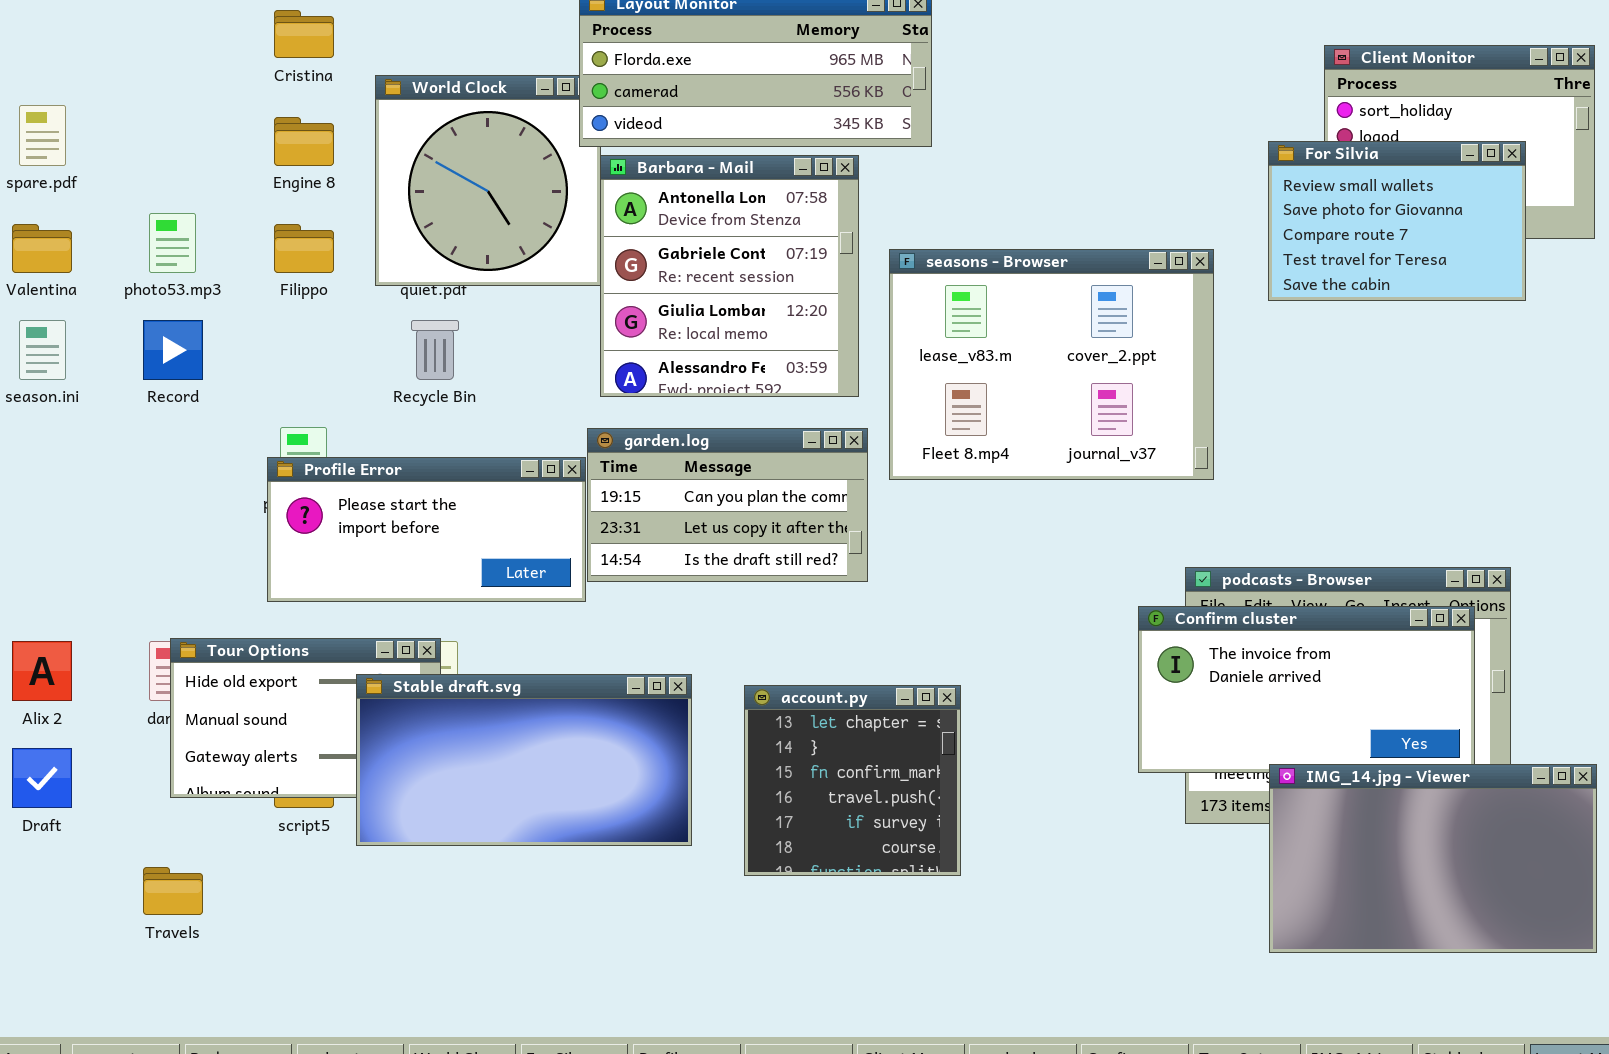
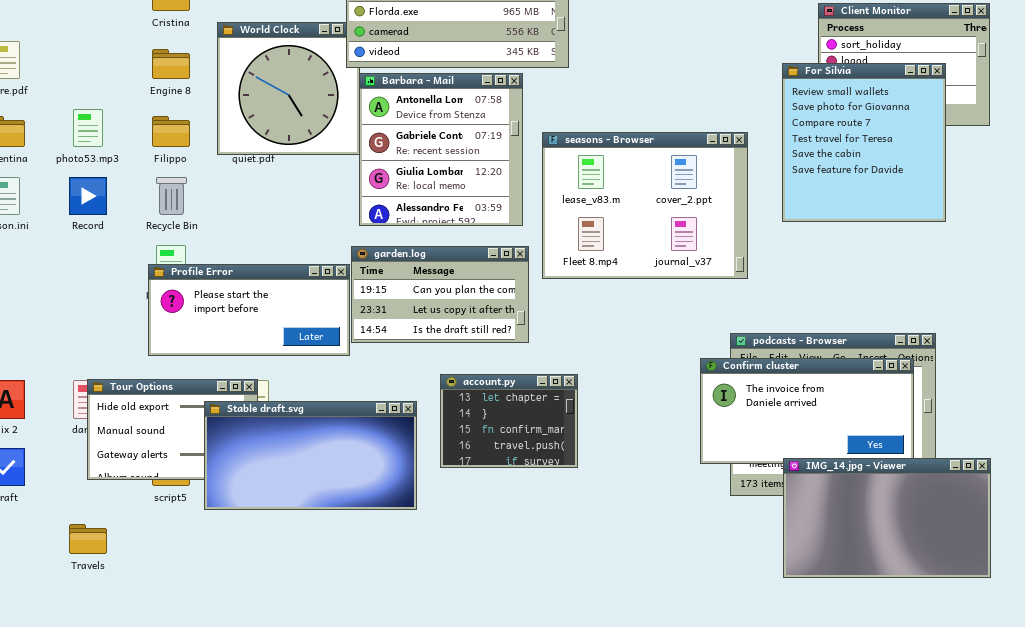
For Silvia: [1268,141,1526,301] -> [782,63,946,222], resized
Recycle Bin: [411,320,459,380] -> [156,177,187,215], moved
account.py: [744,685,961,876] -> [440,374,578,468], moved, resized

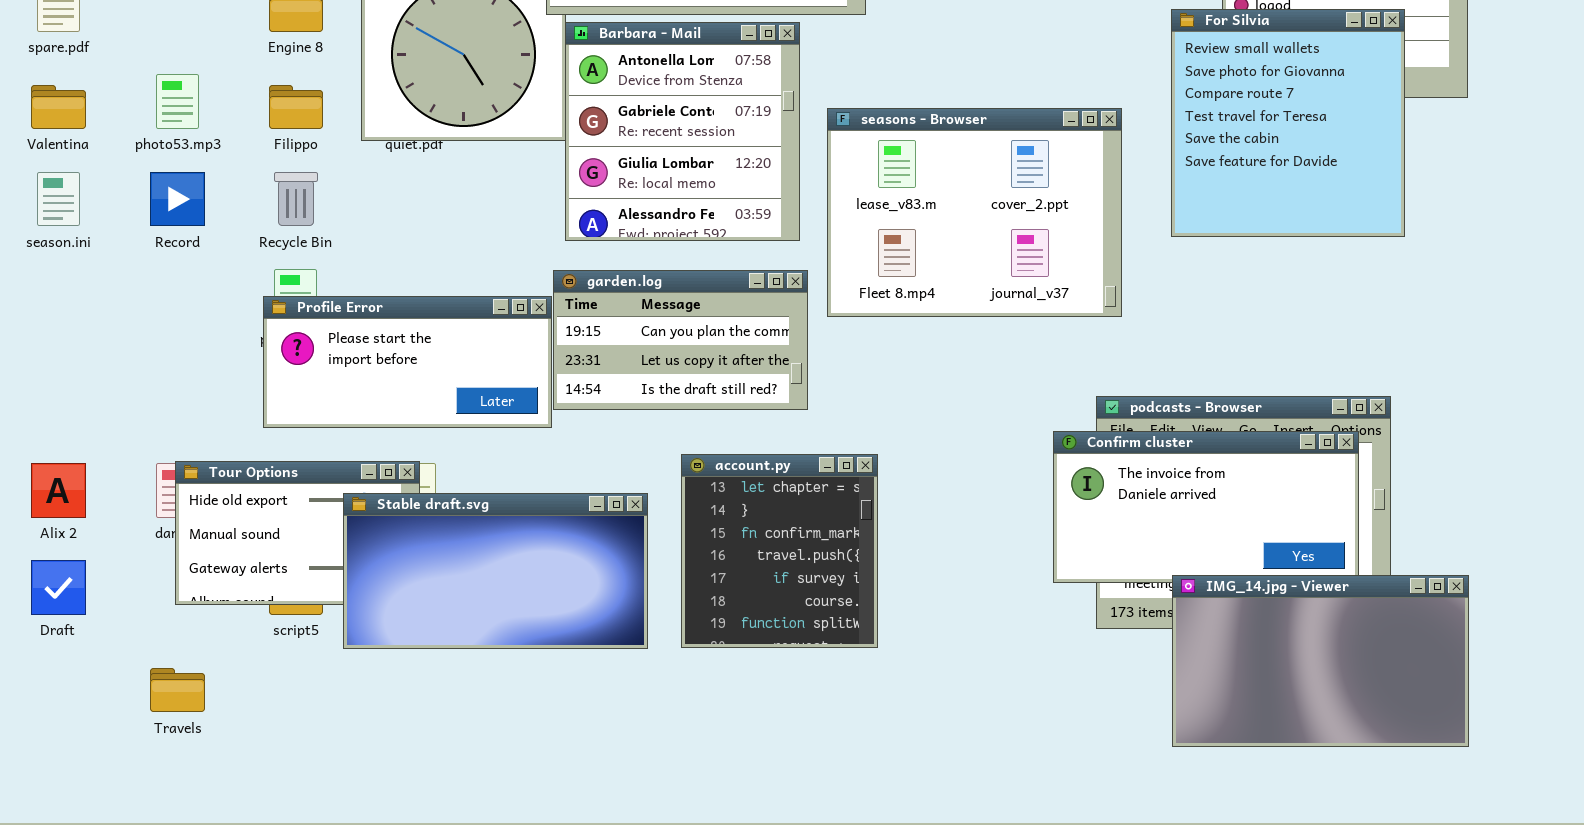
account.py: [440,374,578,468] -> [681,454,878,648], resized

